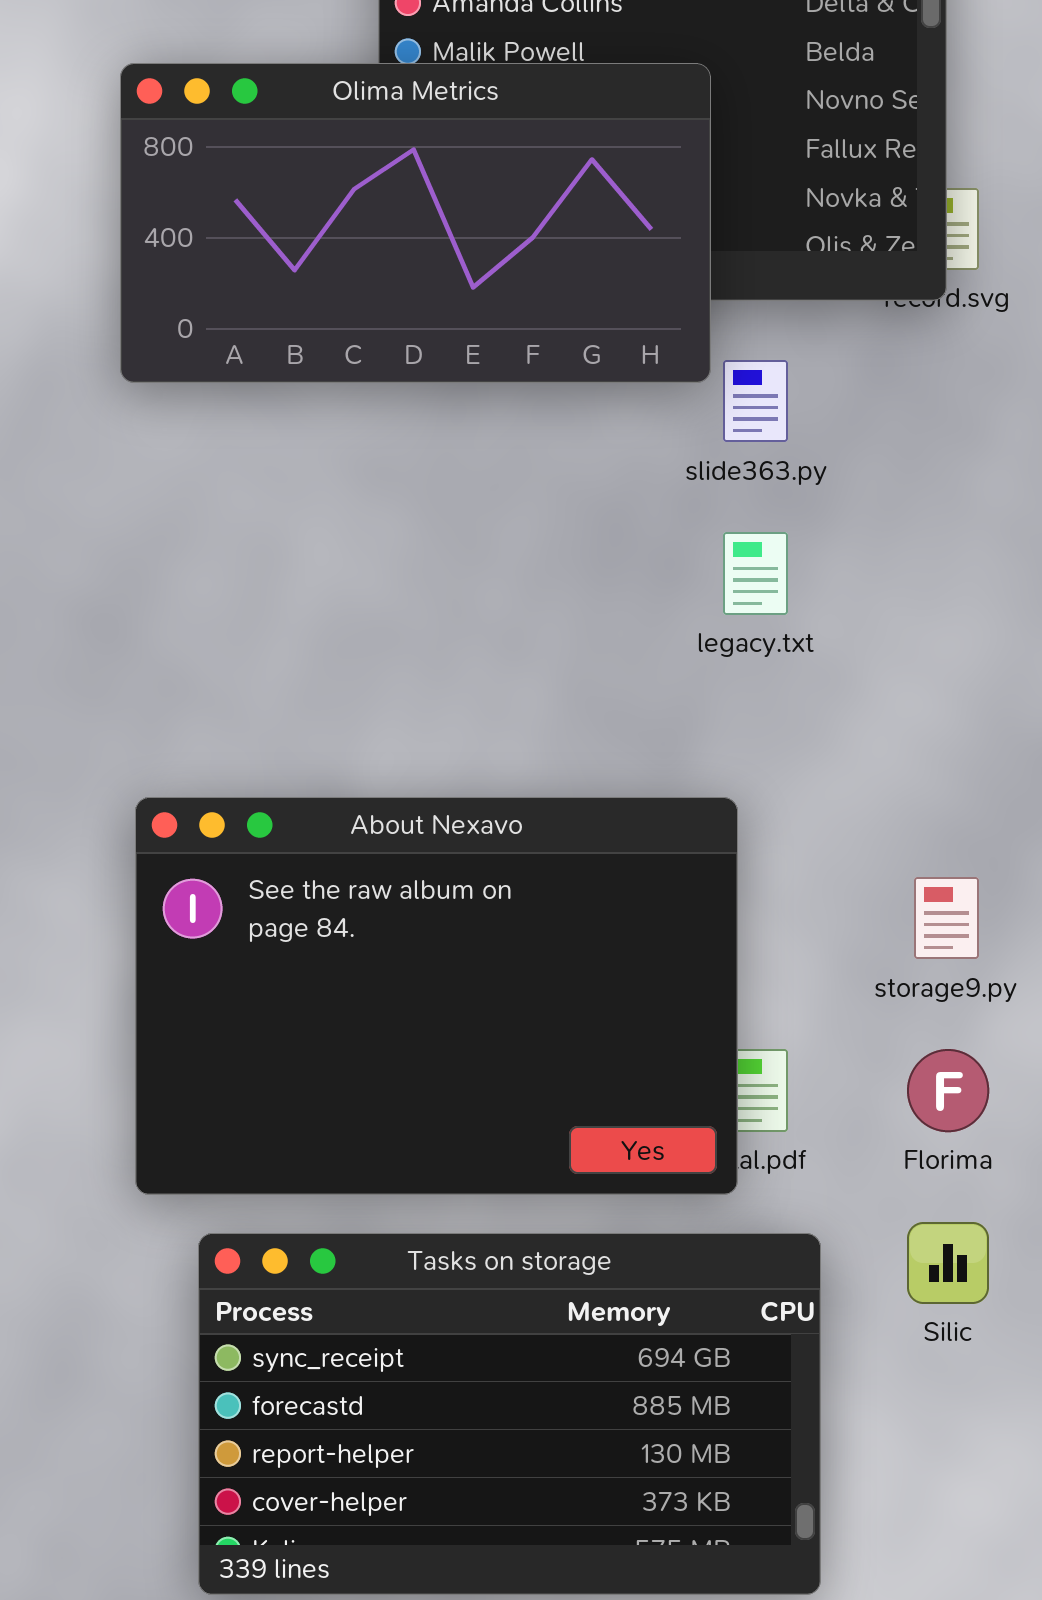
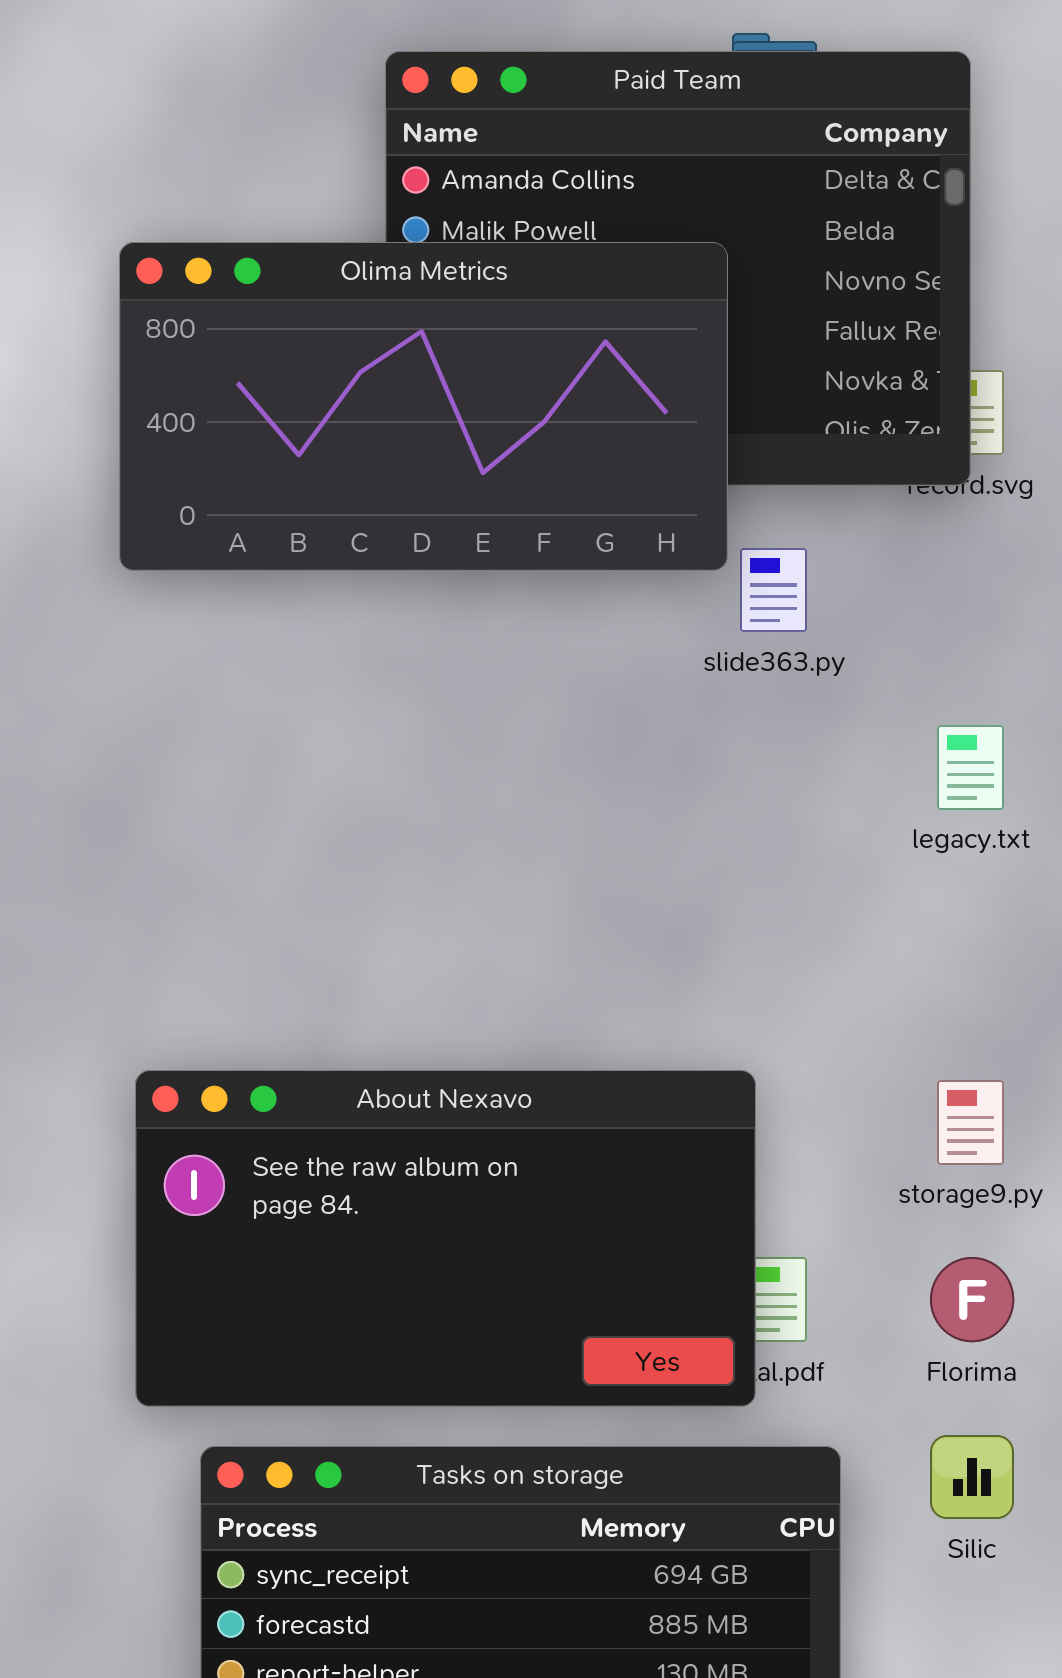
legacy.txt: [723,532,788,615] -> [937,725,1004,810], moved
About Nexavo: [135,797,738,1195] -> [135,1070,756,1407], resized

